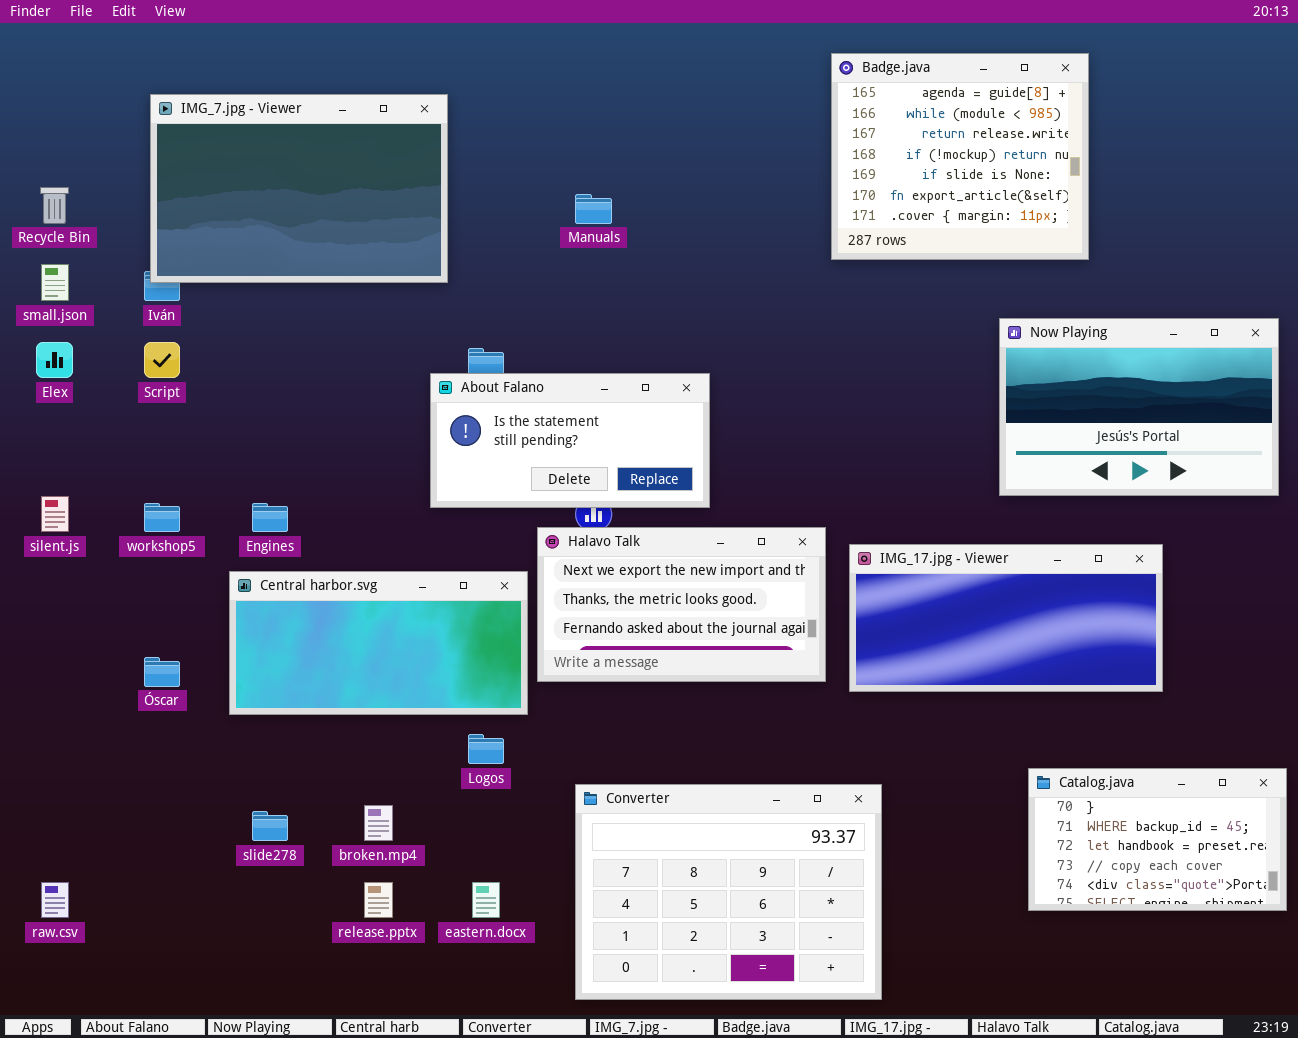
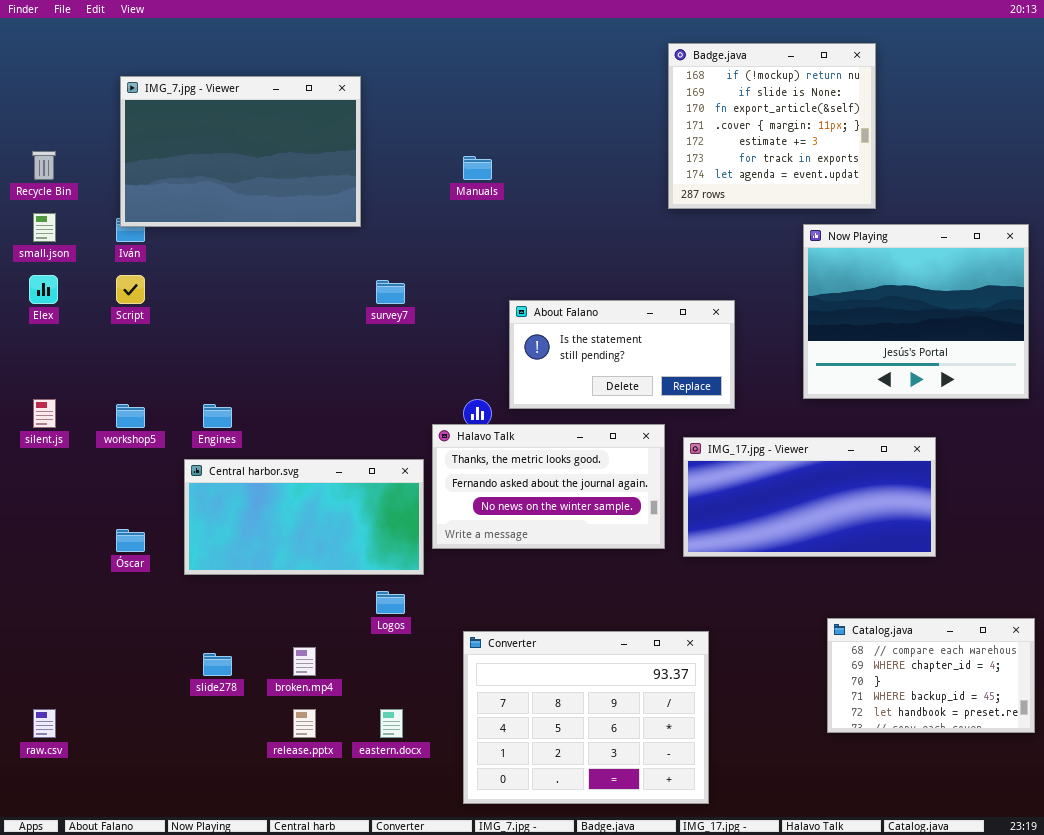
Badge.java: [831,53,1089,260] -> [668,43,876,209], scrolled down 3 rows
Now Playing: [999,318,1279,496] -> [803,224,1029,399], resized
About Falano: [430,373,710,508] -> [509,300,735,409], moved
Halavo Talk: [537,527,826,682] -> [432,424,665,549], scrolled down 1 row
Catalog.java: [1028,768,1287,911] -> [827,618,1035,733], scrolled up 2 rows

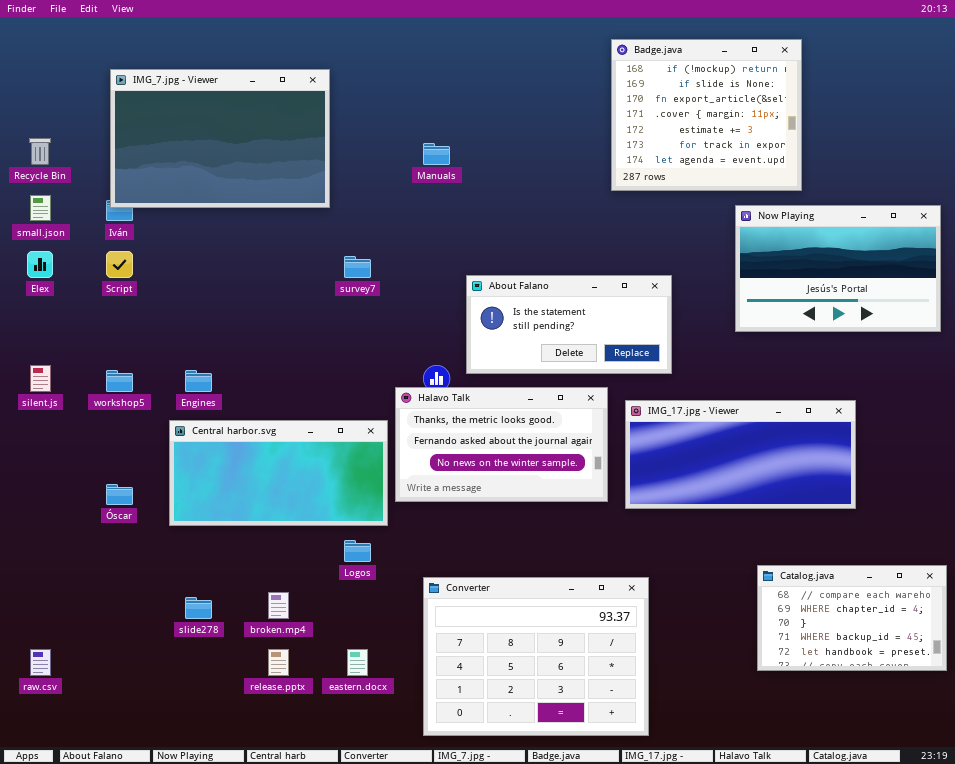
Now Playing: [803,224,1029,399] -> [735,205,941,332], resized

